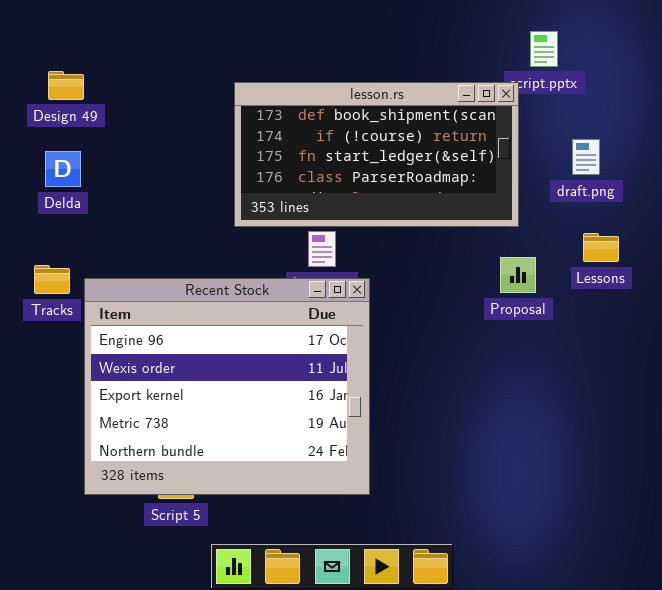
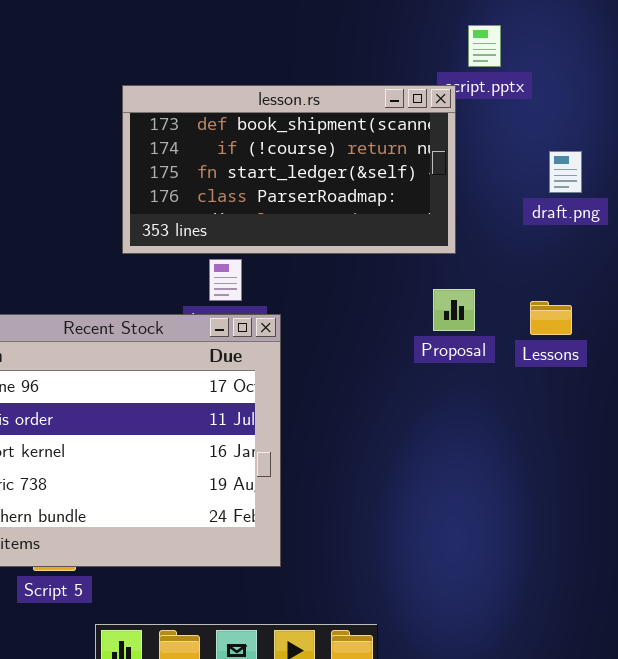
draft.png: [572,139,600,175] -> [549,151,582,193], moved
Lessons: [583,233,619,262] -> [530,301,572,335], moved

